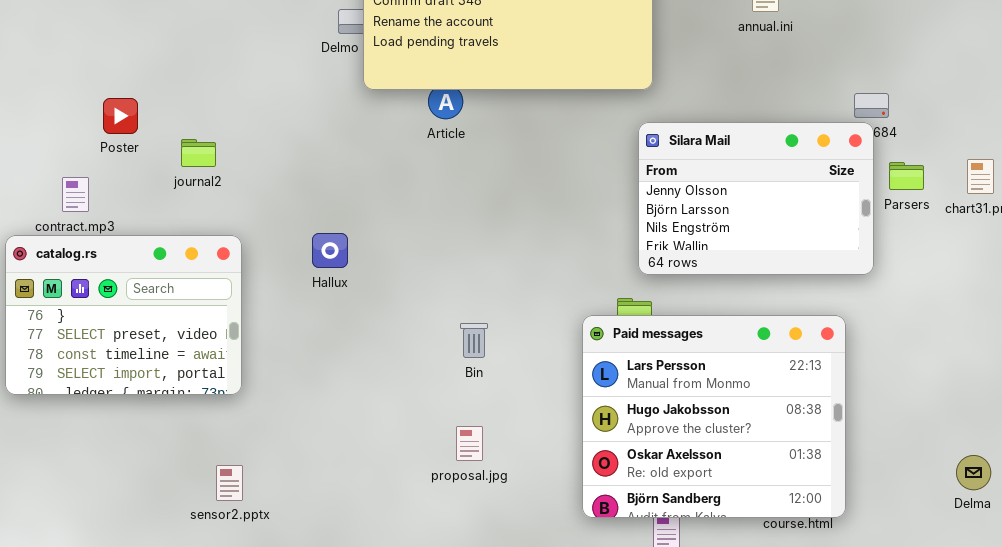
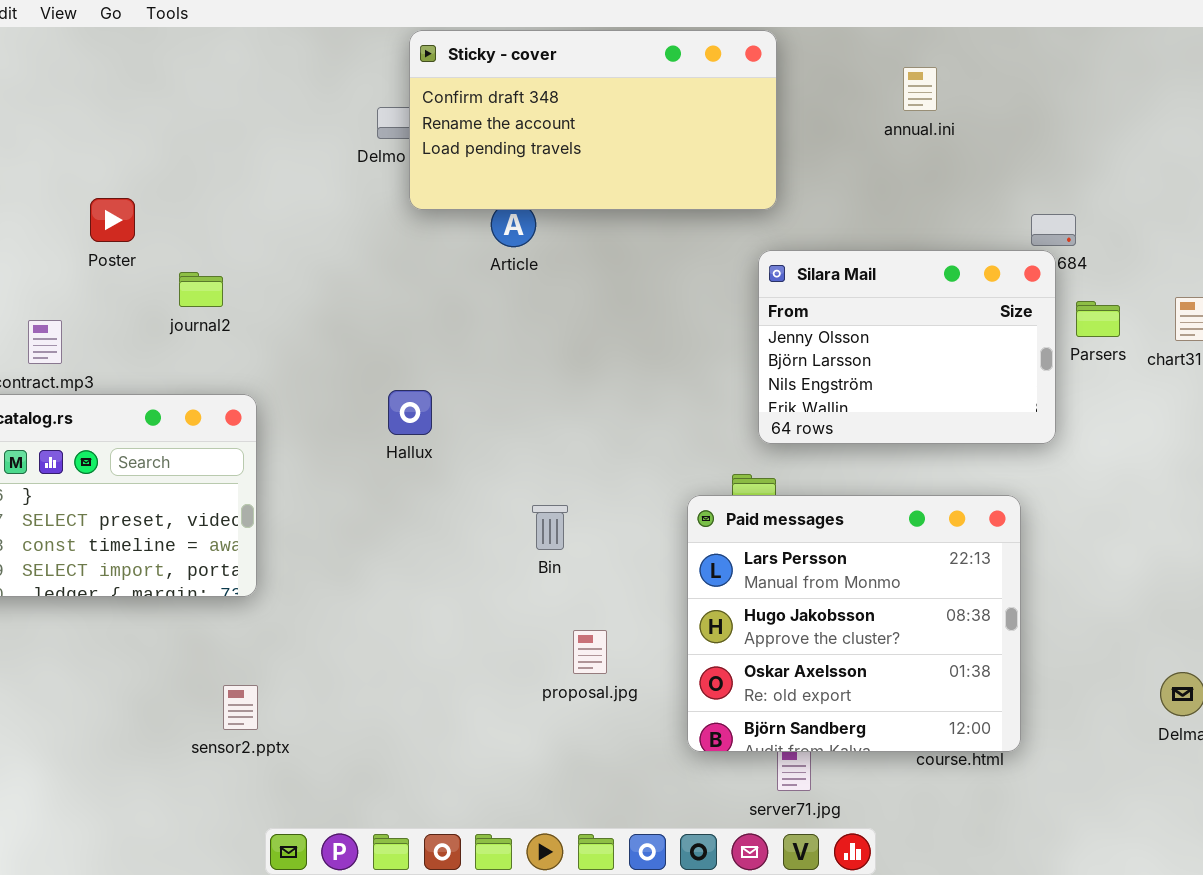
Poster: [103,98,138,134] -> [90,198,135,242], moved
Hallux: [312,233,348,268] -> [388,390,432,435], moved
proposal.jpg: [456,426,483,461] -> [573,630,607,674], moved

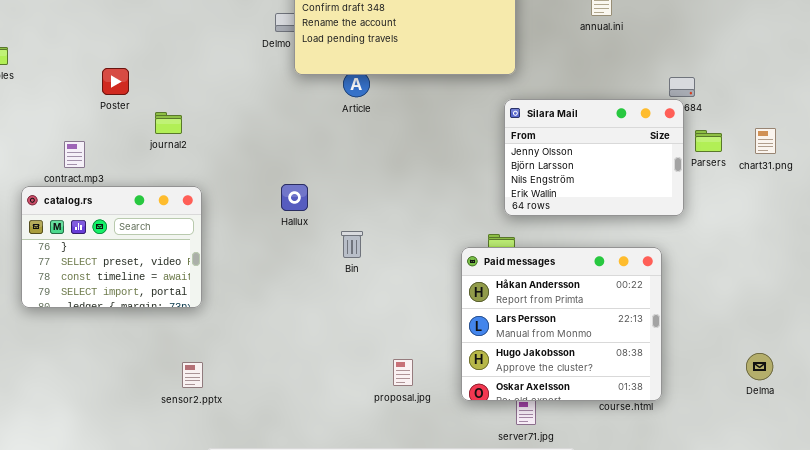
Paid messages: [687,495,1021,752] -> [461,247,662,401], scrolled up 1 row
Bin: [532,505,568,550] -> [341,231,363,258], moved
proposal.jpg: [573,630,607,674] -> [393,359,413,386], moved

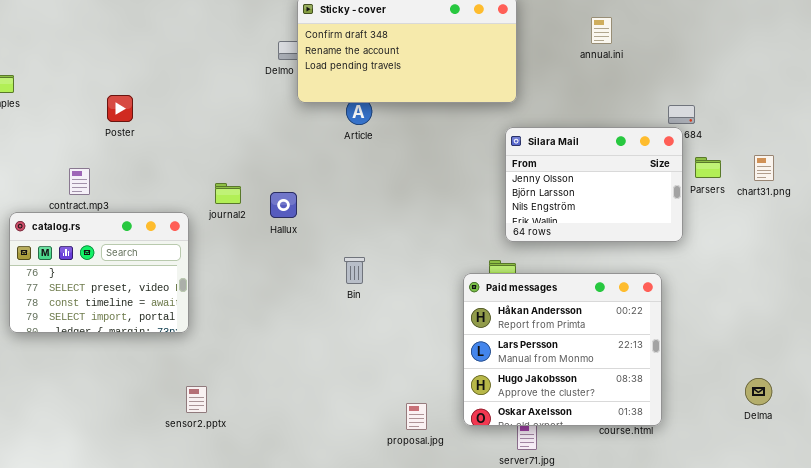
journal2: [155,112,182,134] -> [215,183,241,204], moved
Hallux: [281,184,308,211] -> [270,192,297,218], moved
catalog.rs: [21,186,202,308] -> [9,212,189,333], moved
proposal.jpg: [393,359,413,386] -> [406,403,427,430], moved

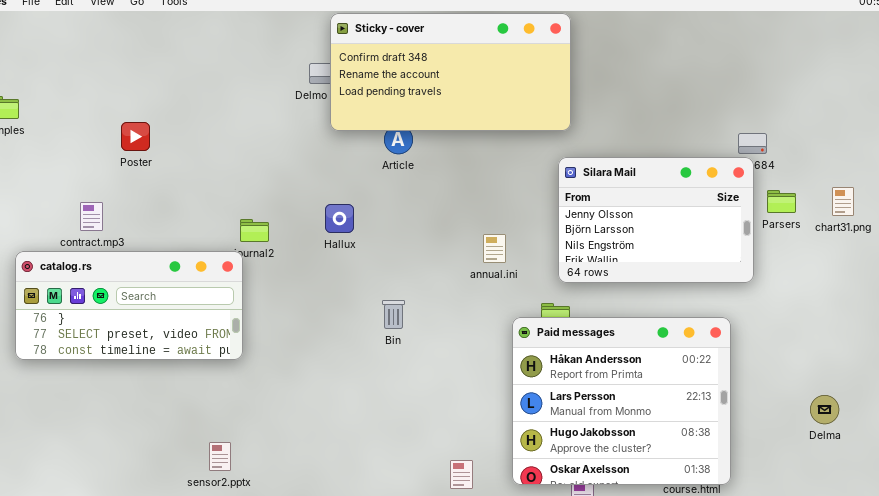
annual.ini: [591,17,612,44] -> [483,234,506,263], moved
Hallux: [270,192,297,218] -> [325,204,354,233], moved
catalog.rs: [9,212,189,333] -> [15,251,243,360], resized
Delma: [745,378,772,405] -> [810,395,839,424], moved

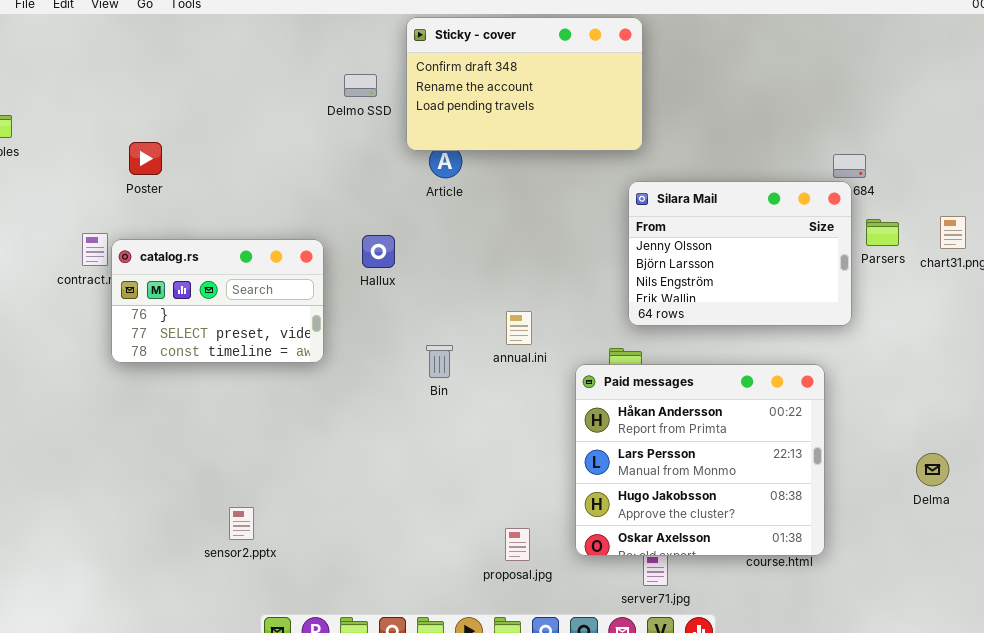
Sticky - cover: [330,13,571,131] -> [406,17,643,151], resized
annual.ini: [483,234,506,263] -> [506,311,532,345], moved
catalog.rs: [15,251,243,360] -> [111,239,324,363], moved, resized

